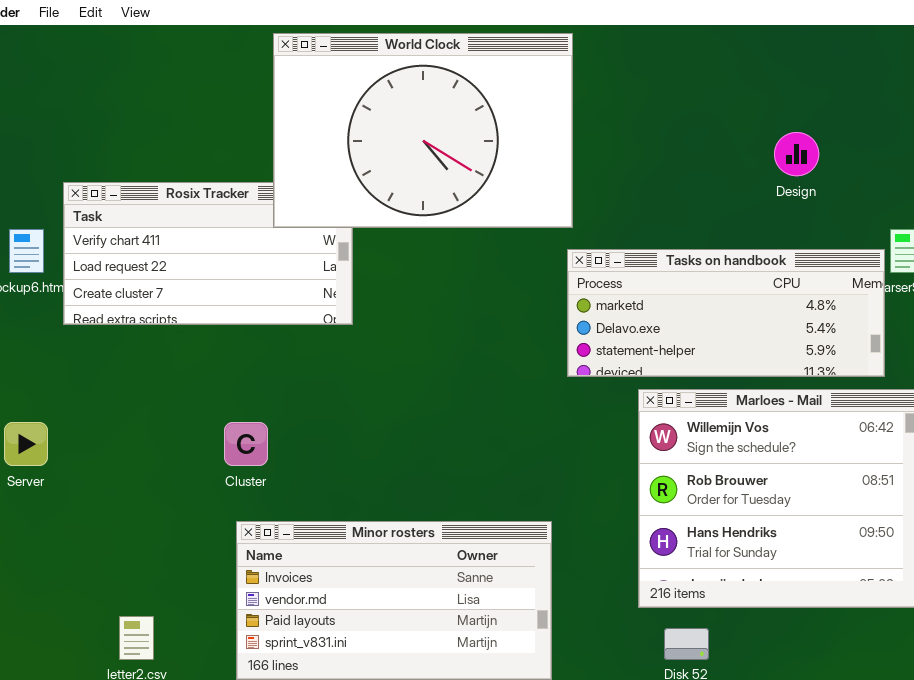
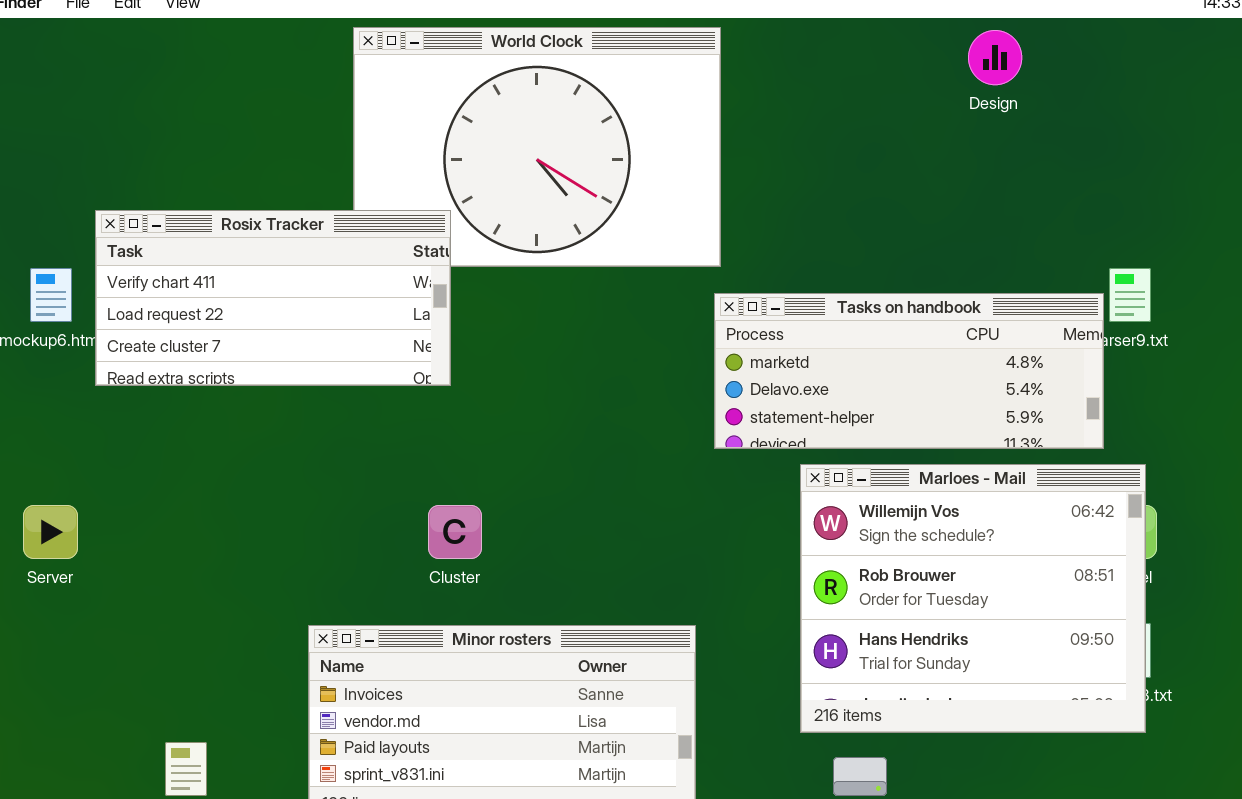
Design: [774,132,819,176] -> [968,30,1022,85], moved
Rosix Tracker: [63,182,353,325] -> [95,210,451,386], raised
Cluster: [224,422,268,466] -> [428,505,482,559], moved

